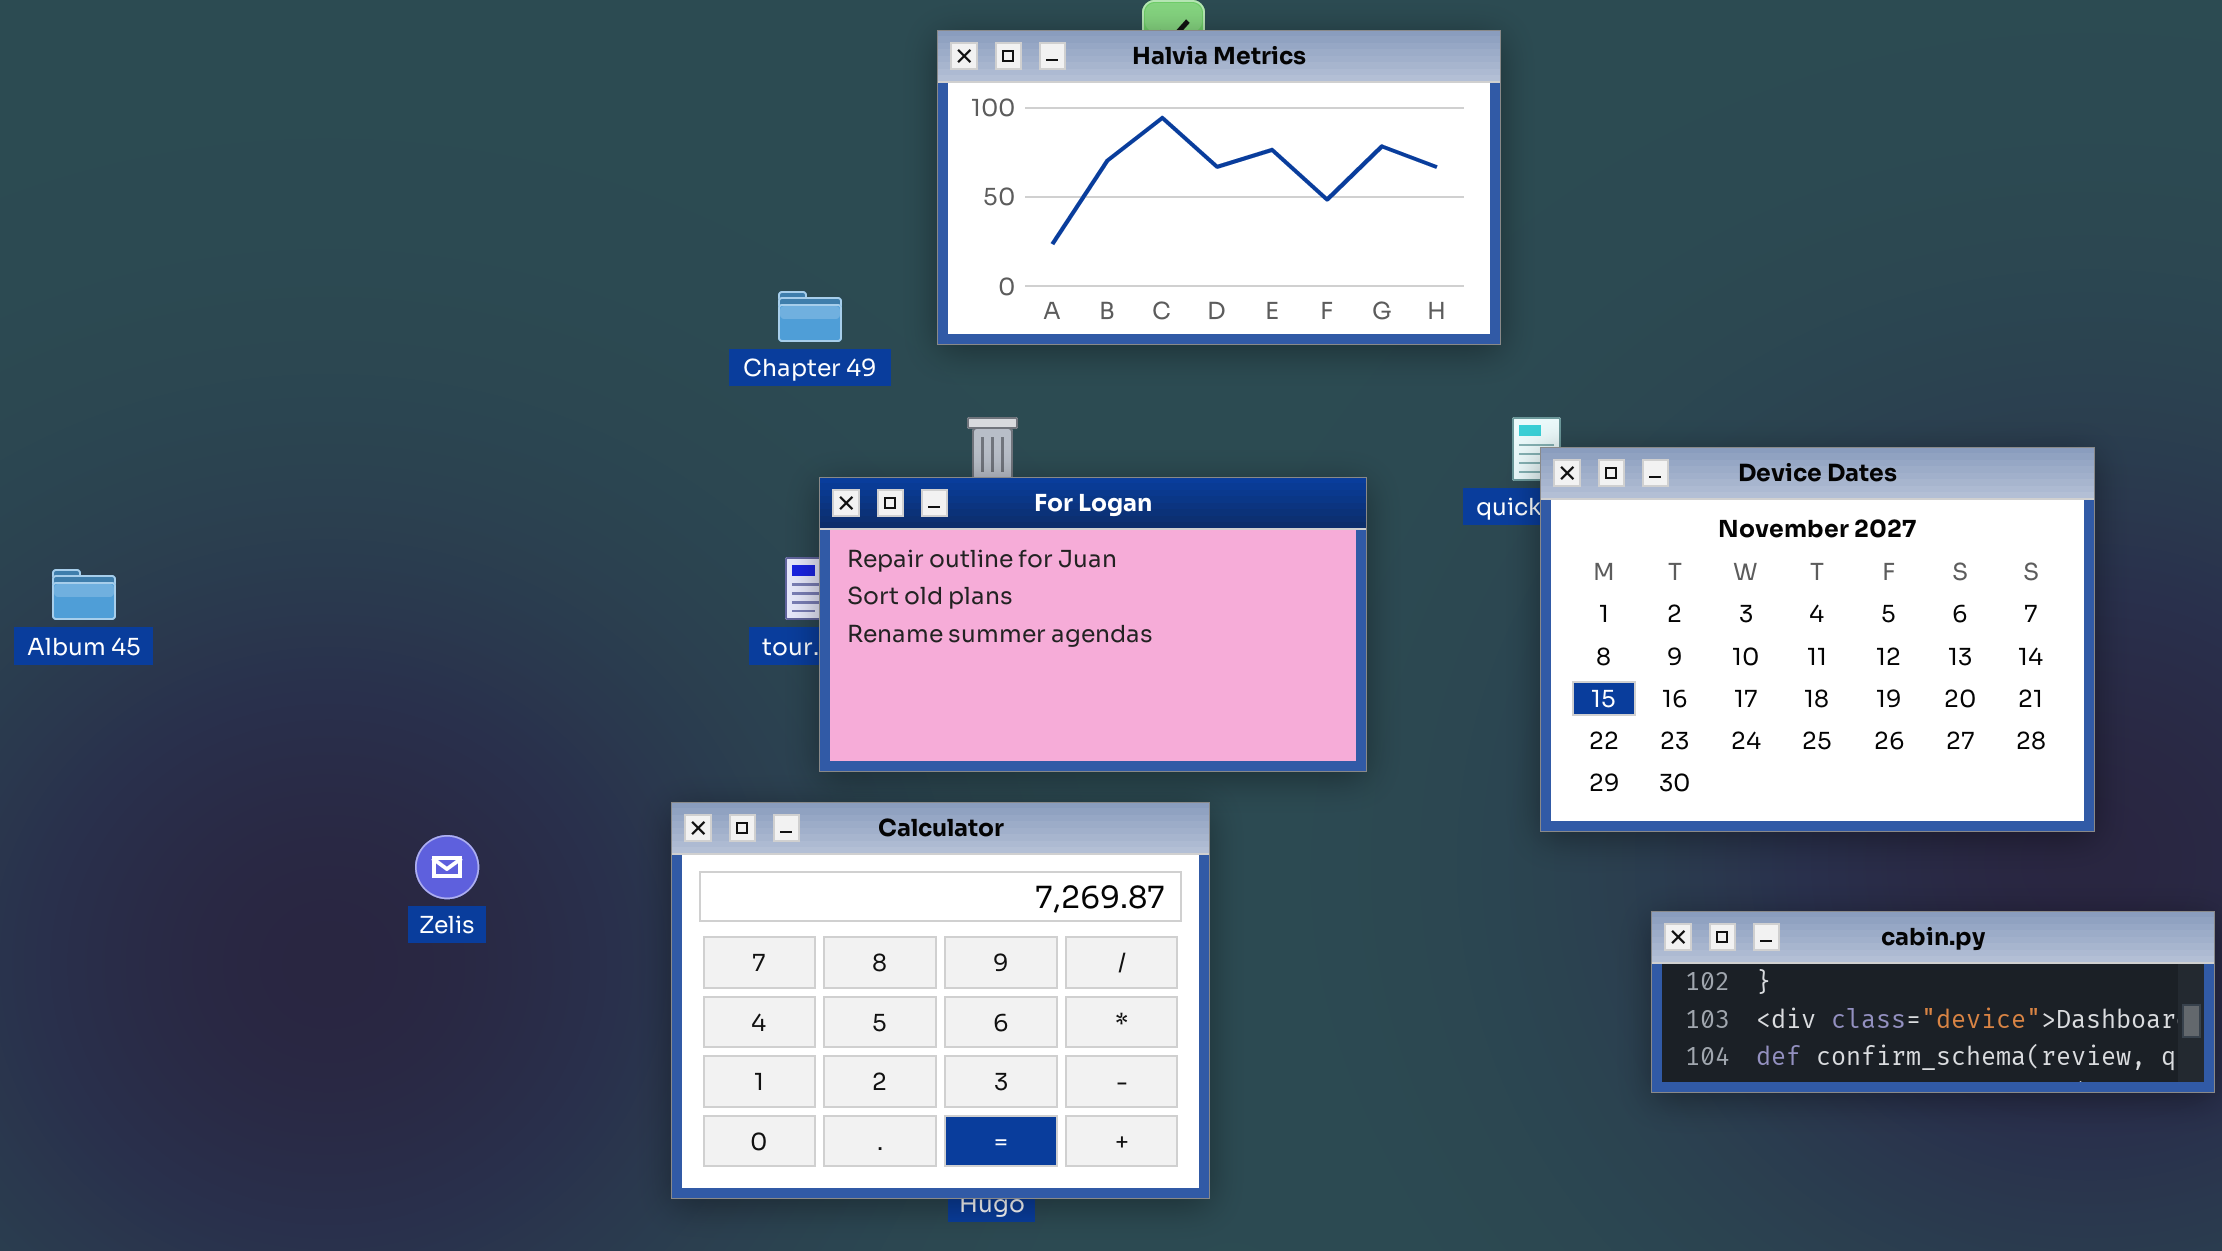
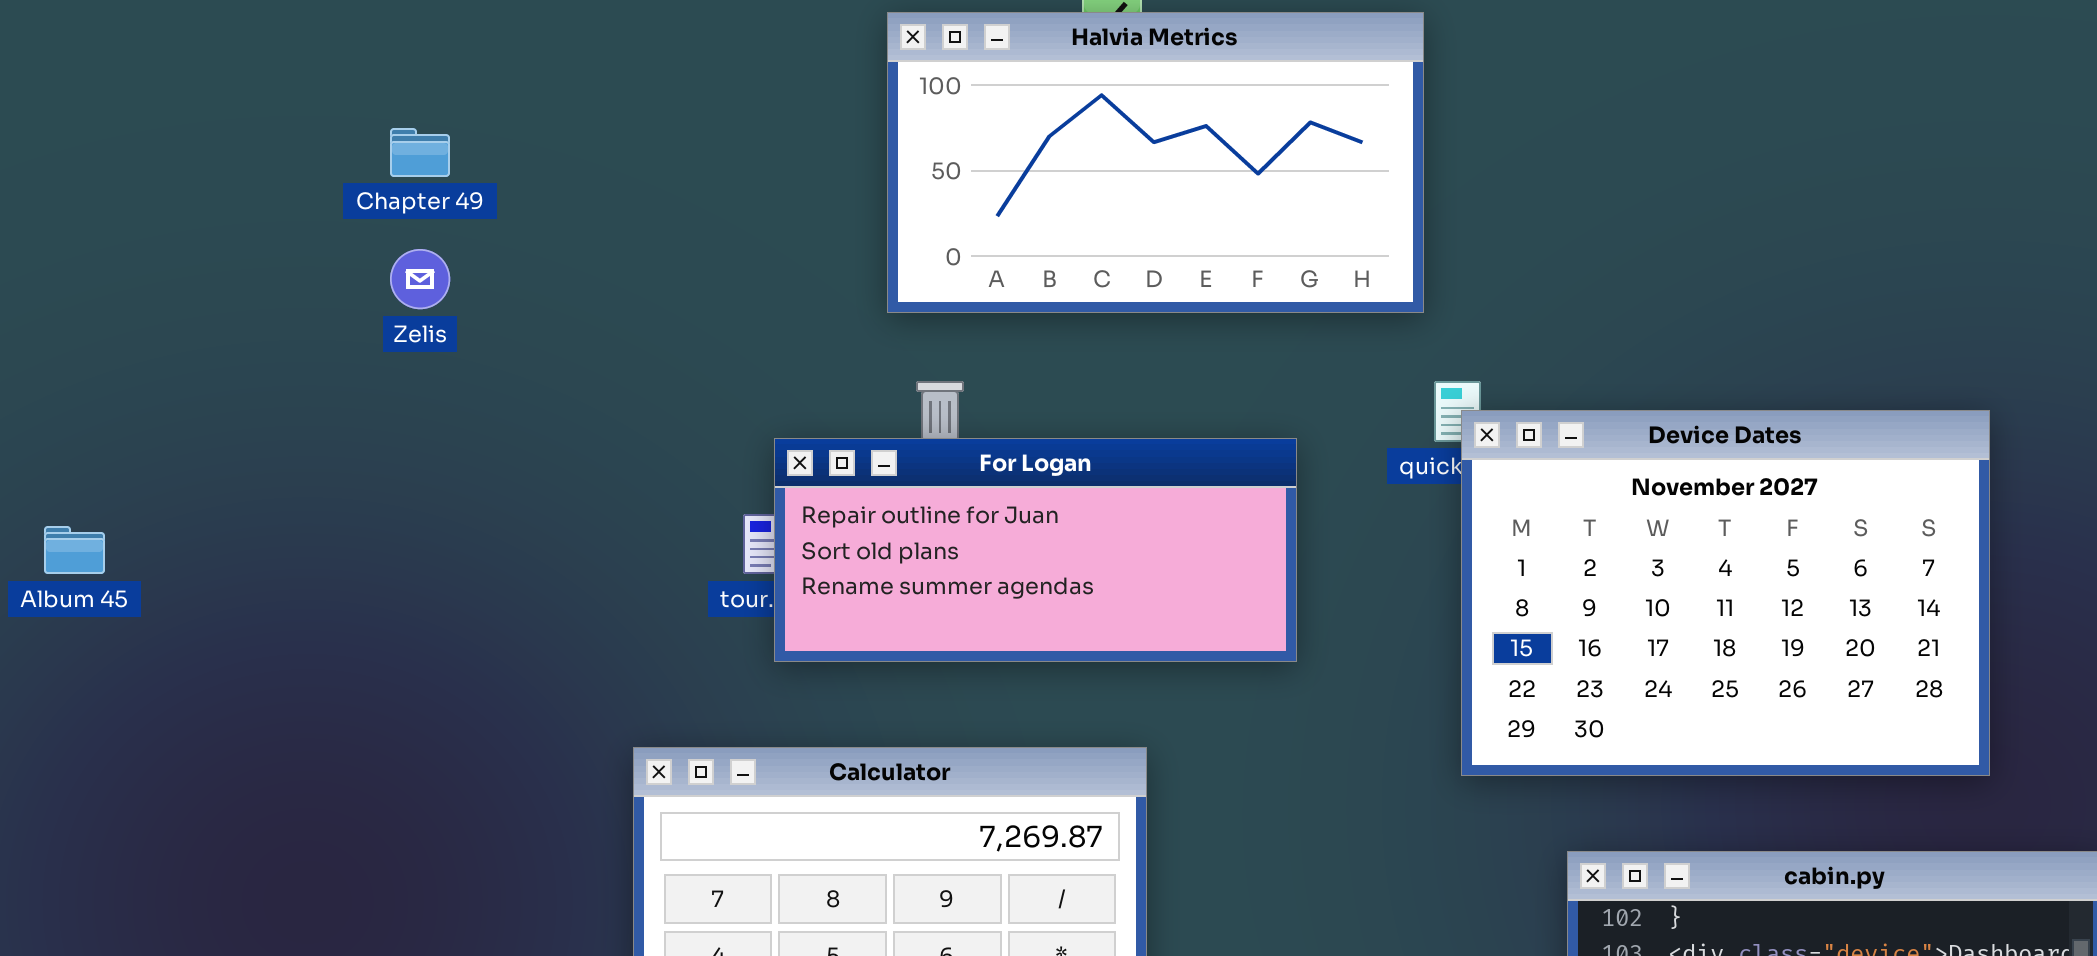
Chapter 49: [778,291,842,342] -> [390,128,450,177], moved
For Logan: [819,477,1367,772] -> [774,438,1297,662], resized
Zelis: [415,835,479,899] -> [390,249,450,309], moved

